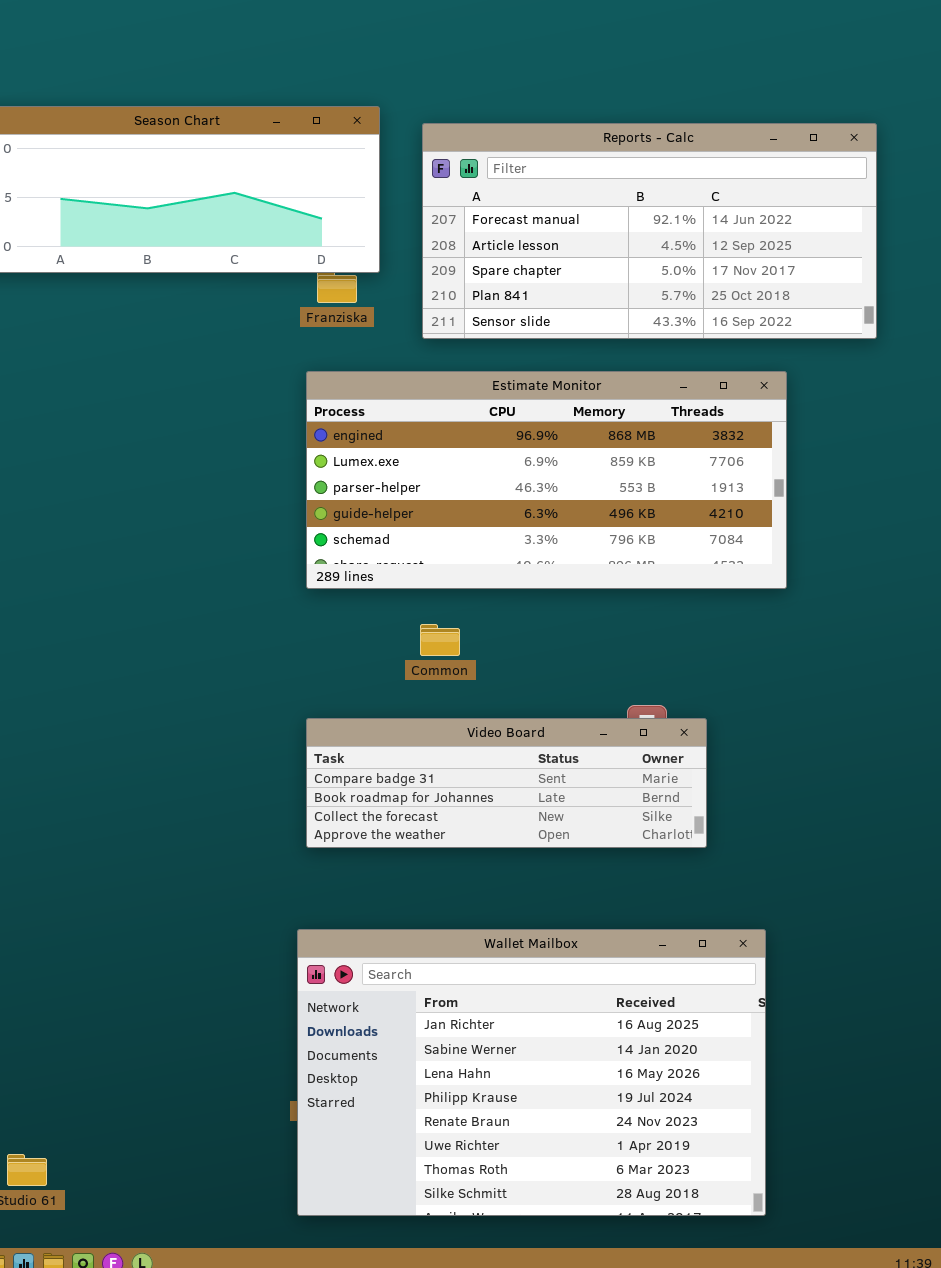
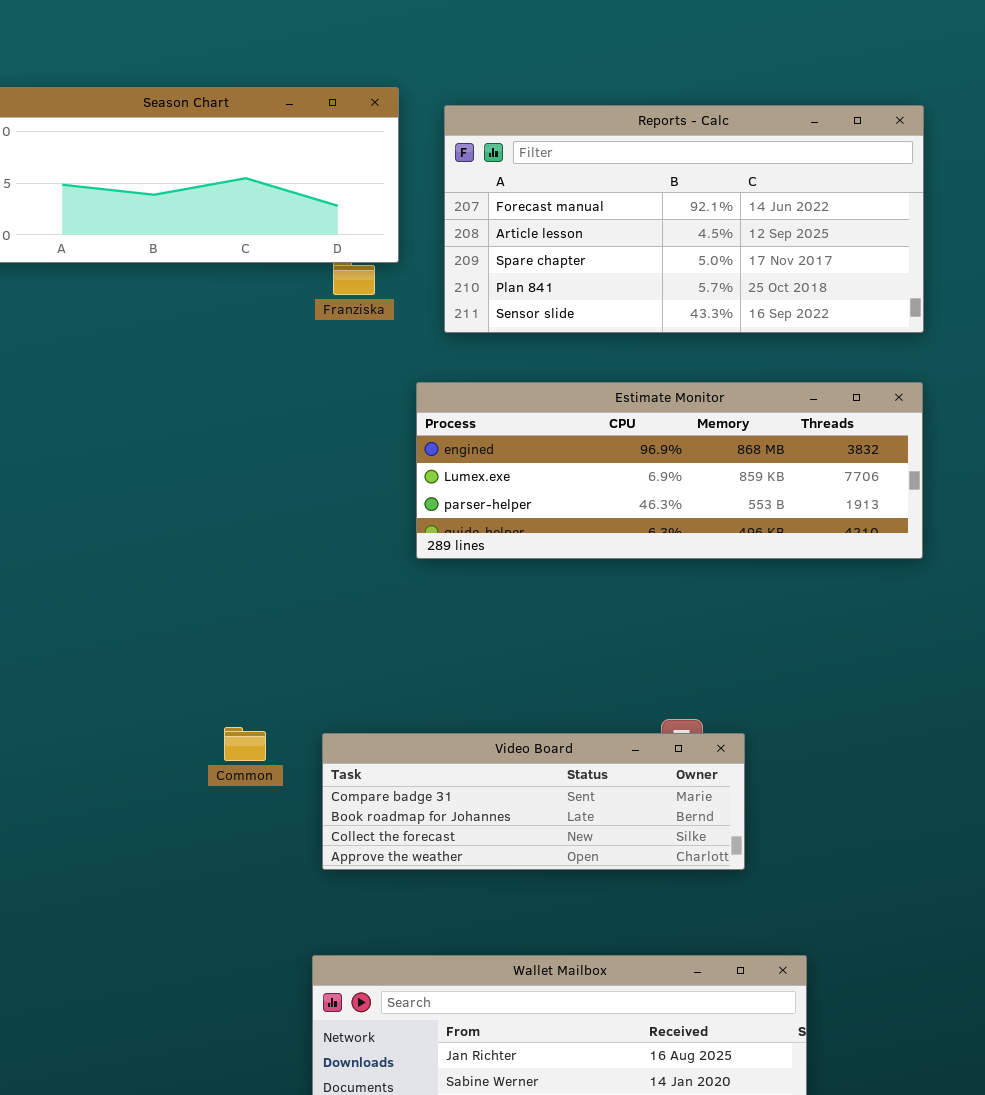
Estimate Monitor: [306,371,787,589] -> [416,382,923,559], moved, resized
Common: [420,624,460,656] -> [224,727,266,761], moved

